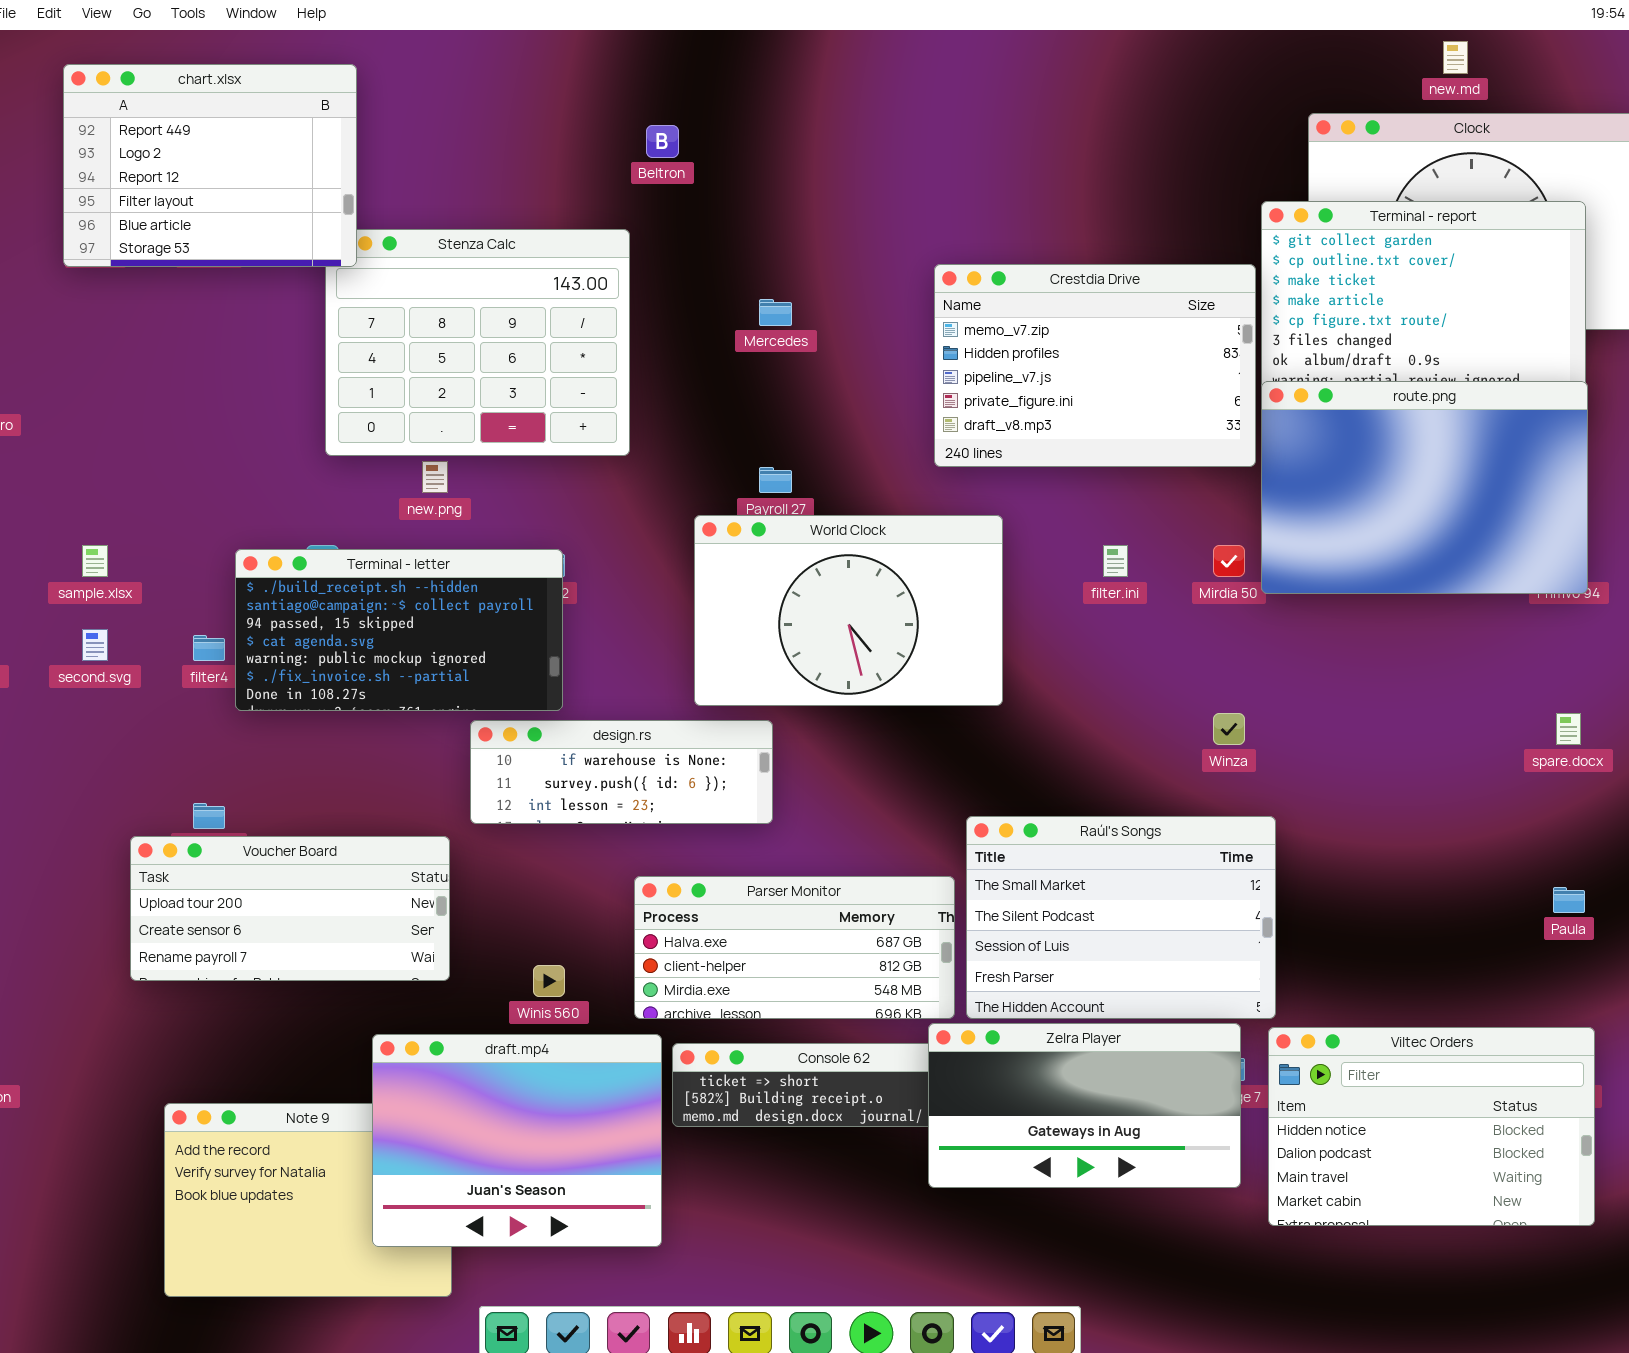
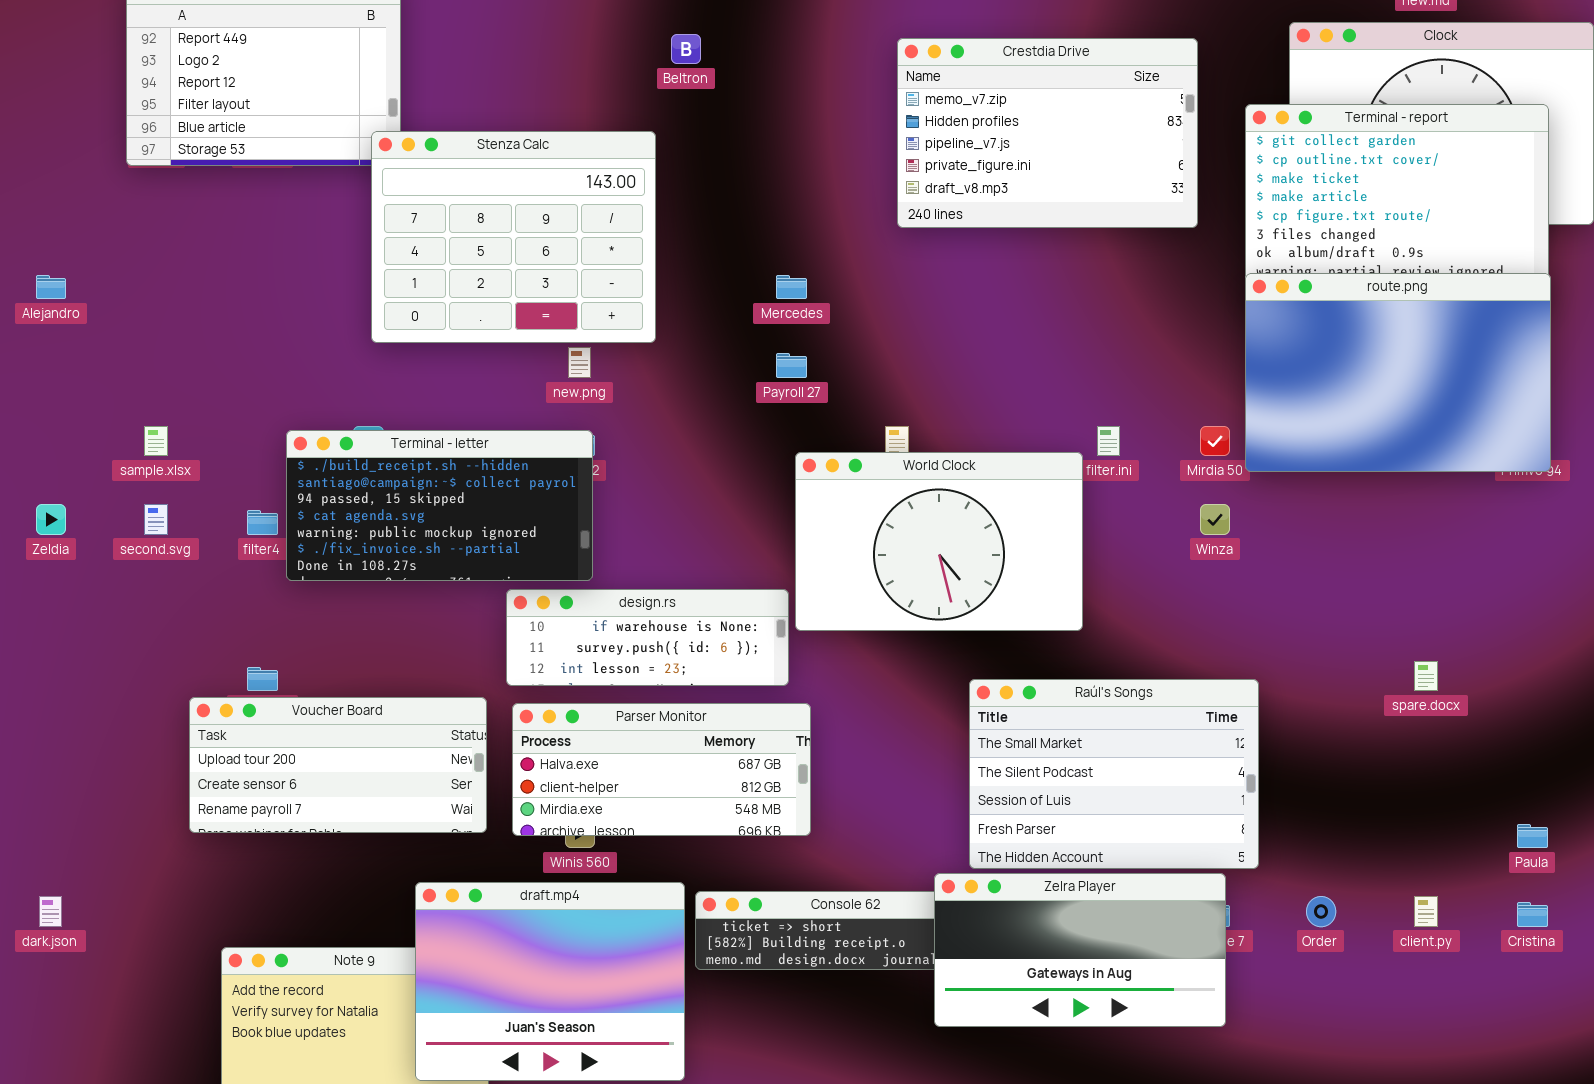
Stenza Calc: [325,229,630,456] -> [371,131,656,343], raised
Crestdia Drive: [934,264,1256,467] -> [897,38,1198,228], moved
Mercedes: [759,299,792,326] -> [776,275,807,299], moved
new.png: [422,461,448,493] -> [568,347,591,378], moved
World Clock: [694,515,1003,706] -> [795,452,1083,631], moved
Winza: [1213,713,1245,745] -> [1200,504,1230,535], moved
spare.docx: [1556,713,1581,745] -> [1414,661,1438,691], moved
Parser Monitor: [634,876,955,1019] -> [512,703,811,836], moved
Paula: [1553,887,1585,913] -> [1517,824,1548,848], moved
Viltec Orders: [1268,1027,1595,1226] -> none, closed

